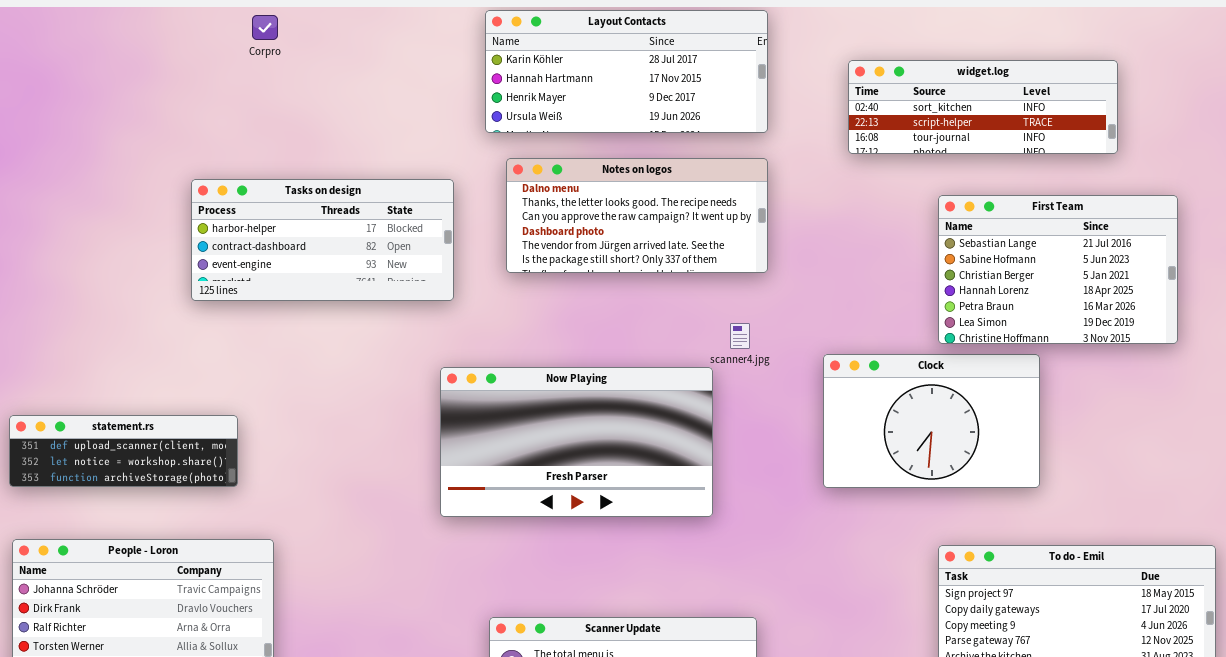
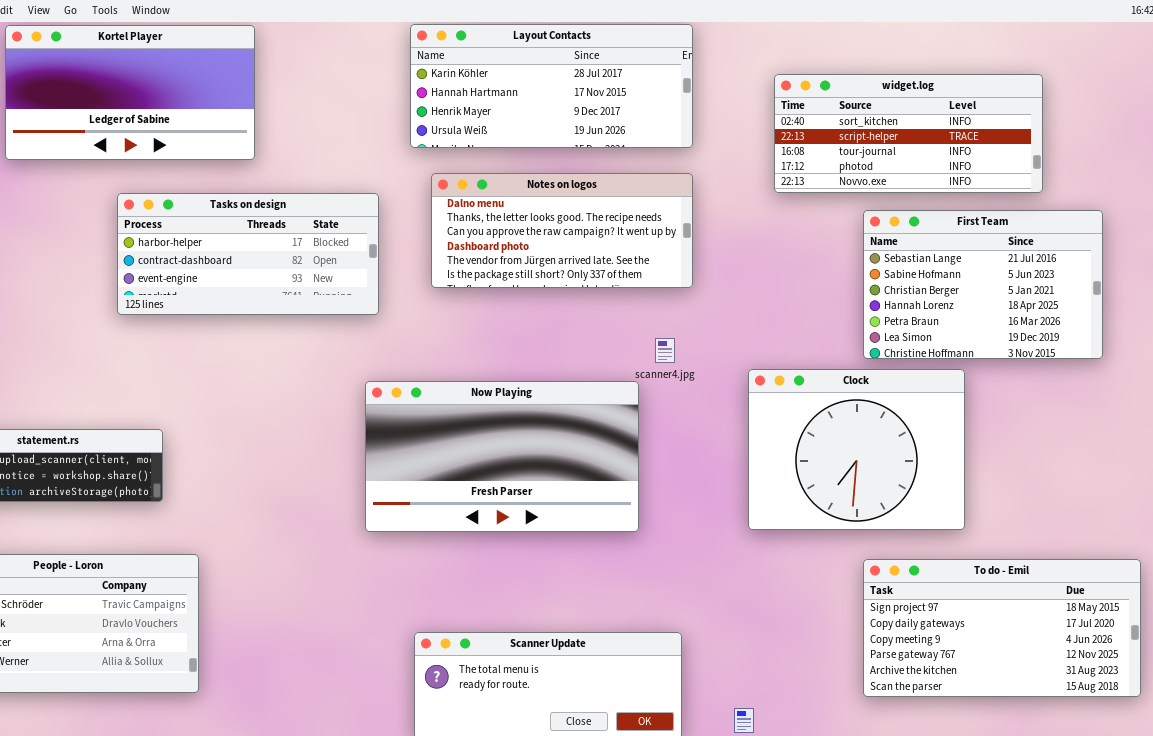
Kortel Player: none -> [5,25,255,160], opened
widget.log: [848,60,1118,154] -> [774,74,1043,193], resized
Clock: [823,354,1040,488] -> [748,369,965,530], resized

